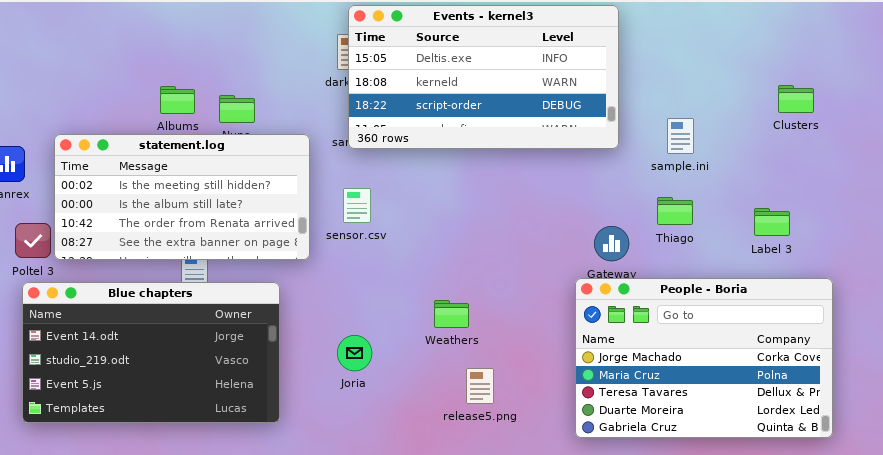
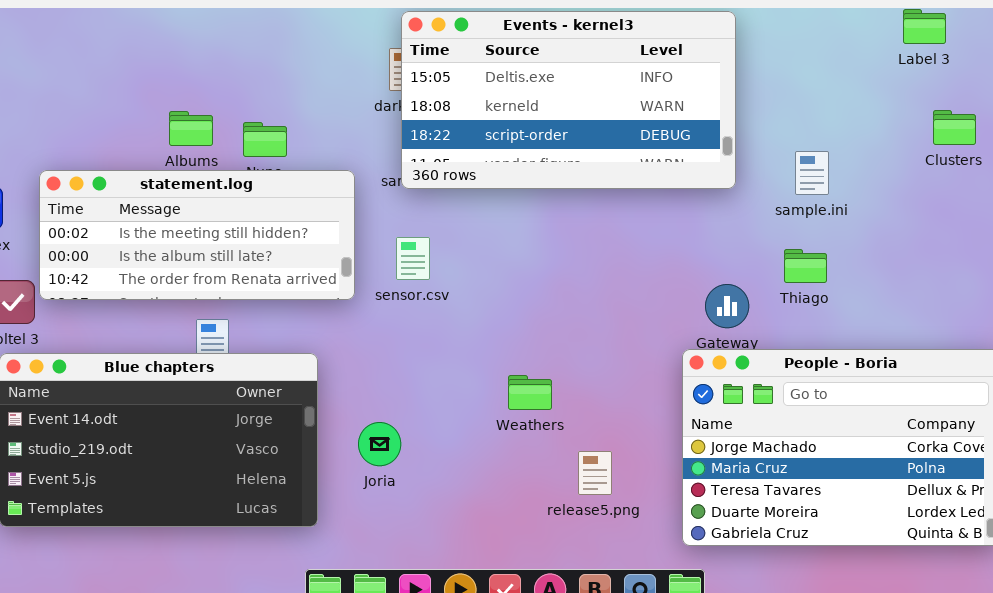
statement.log: [54,134,310,260] -> [39,170,355,300], resized
Label 3: [754,208,790,236] -> [903,9,946,44], moved
Joria: [337,335,372,371] -> [358,422,401,466], moved
release5.png: [466,368,494,404] -> [578,451,612,495], moved

